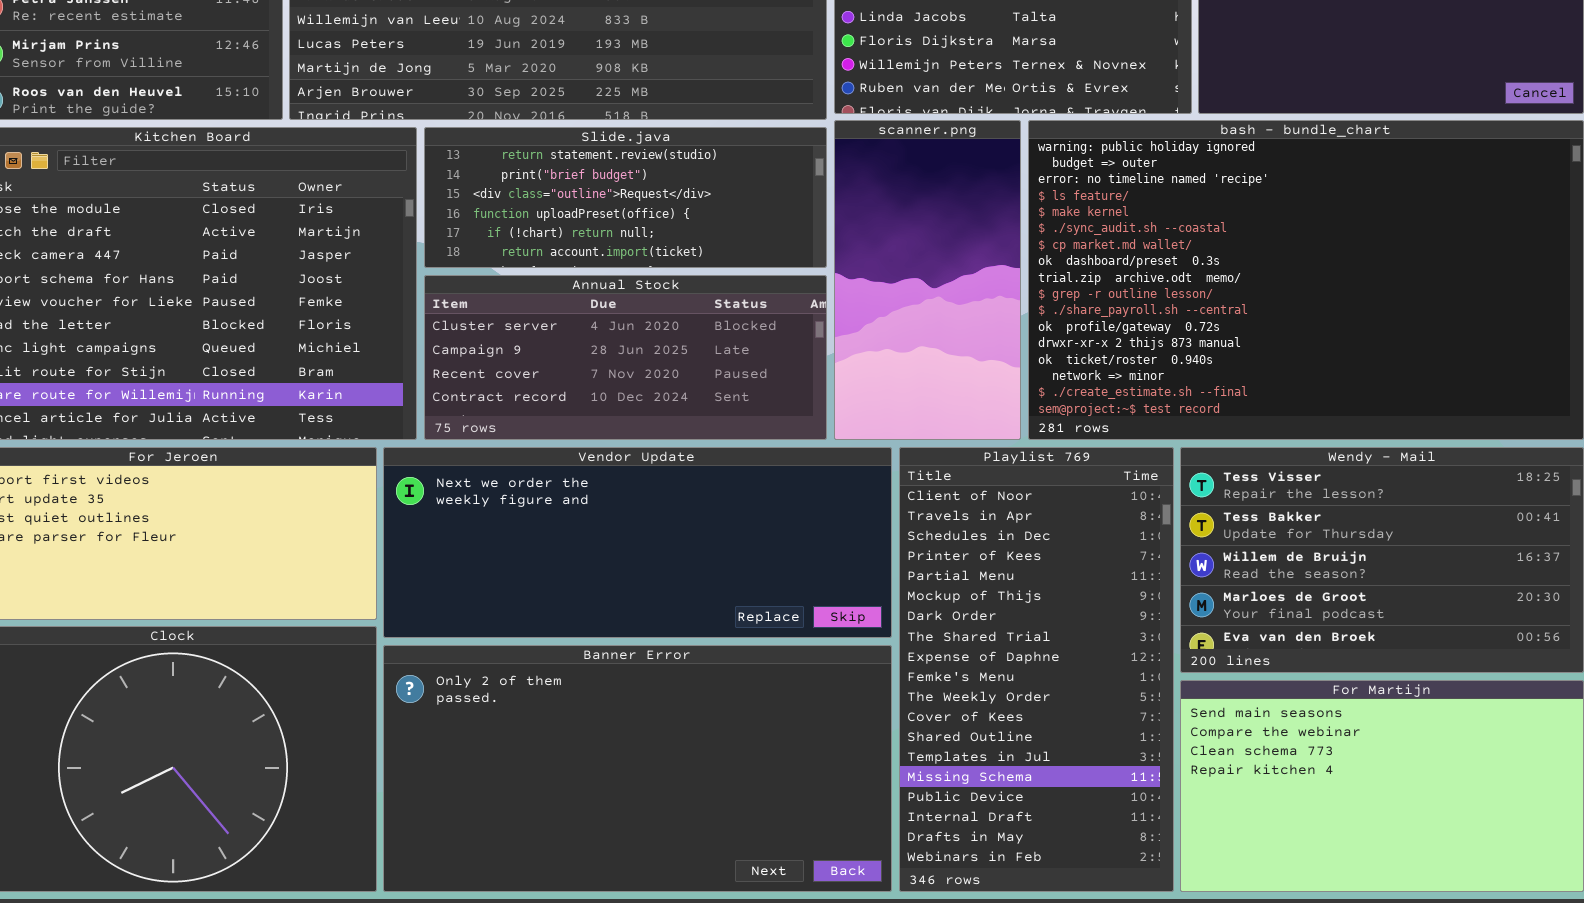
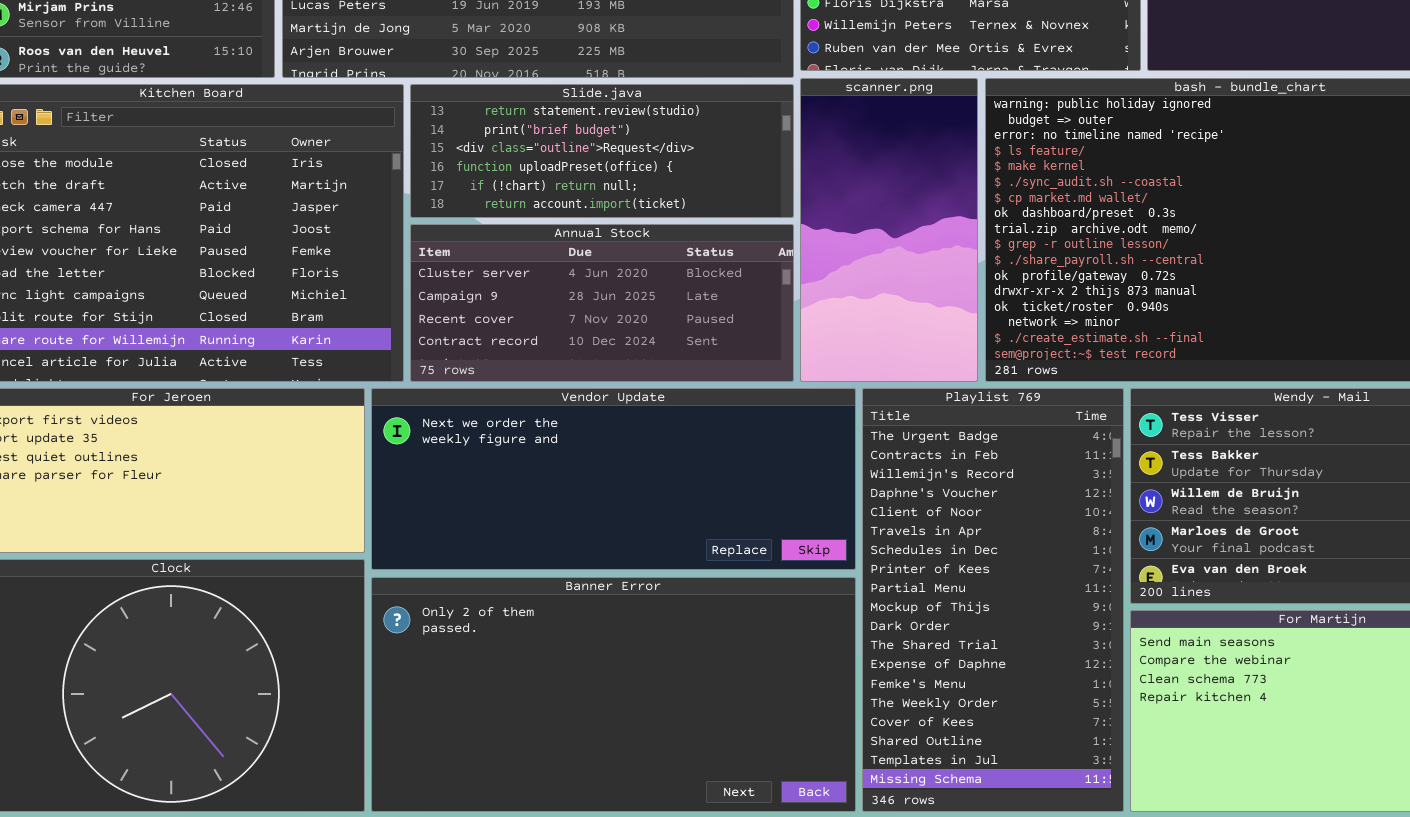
Playlist 769: [899,447,1174,892] -> [862,388,1124,812], scrolled up 4 rows

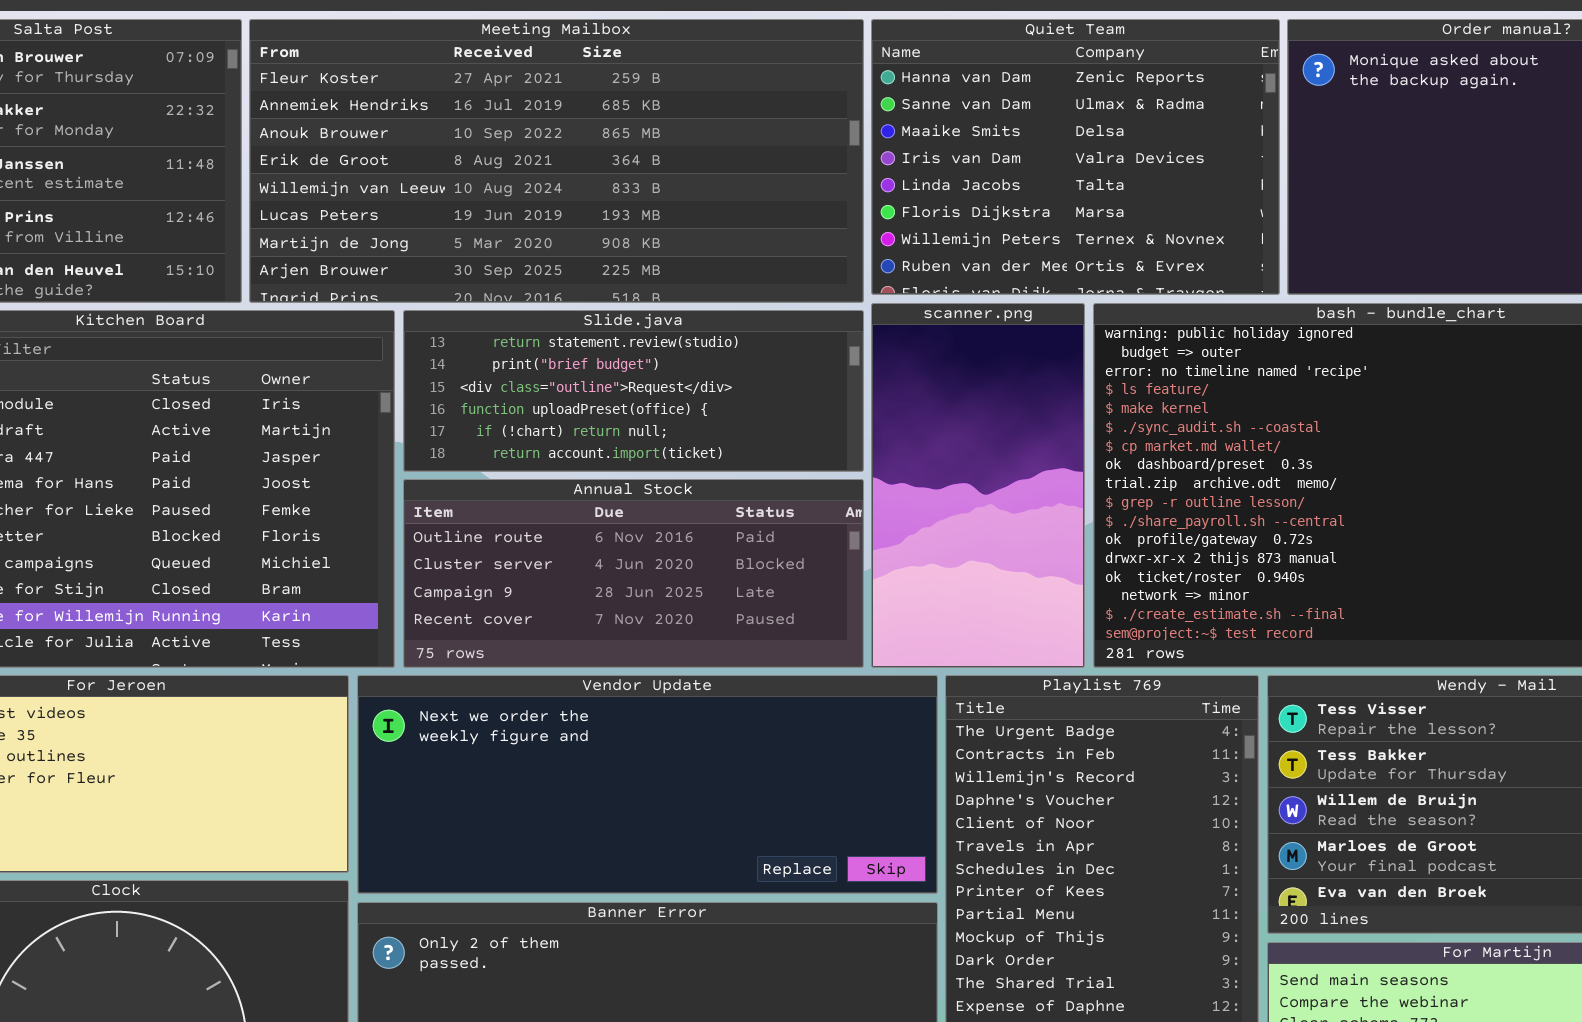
Annual Stock: [410,224,794,382] -> [403,479,864,668], scrolled up 1 row

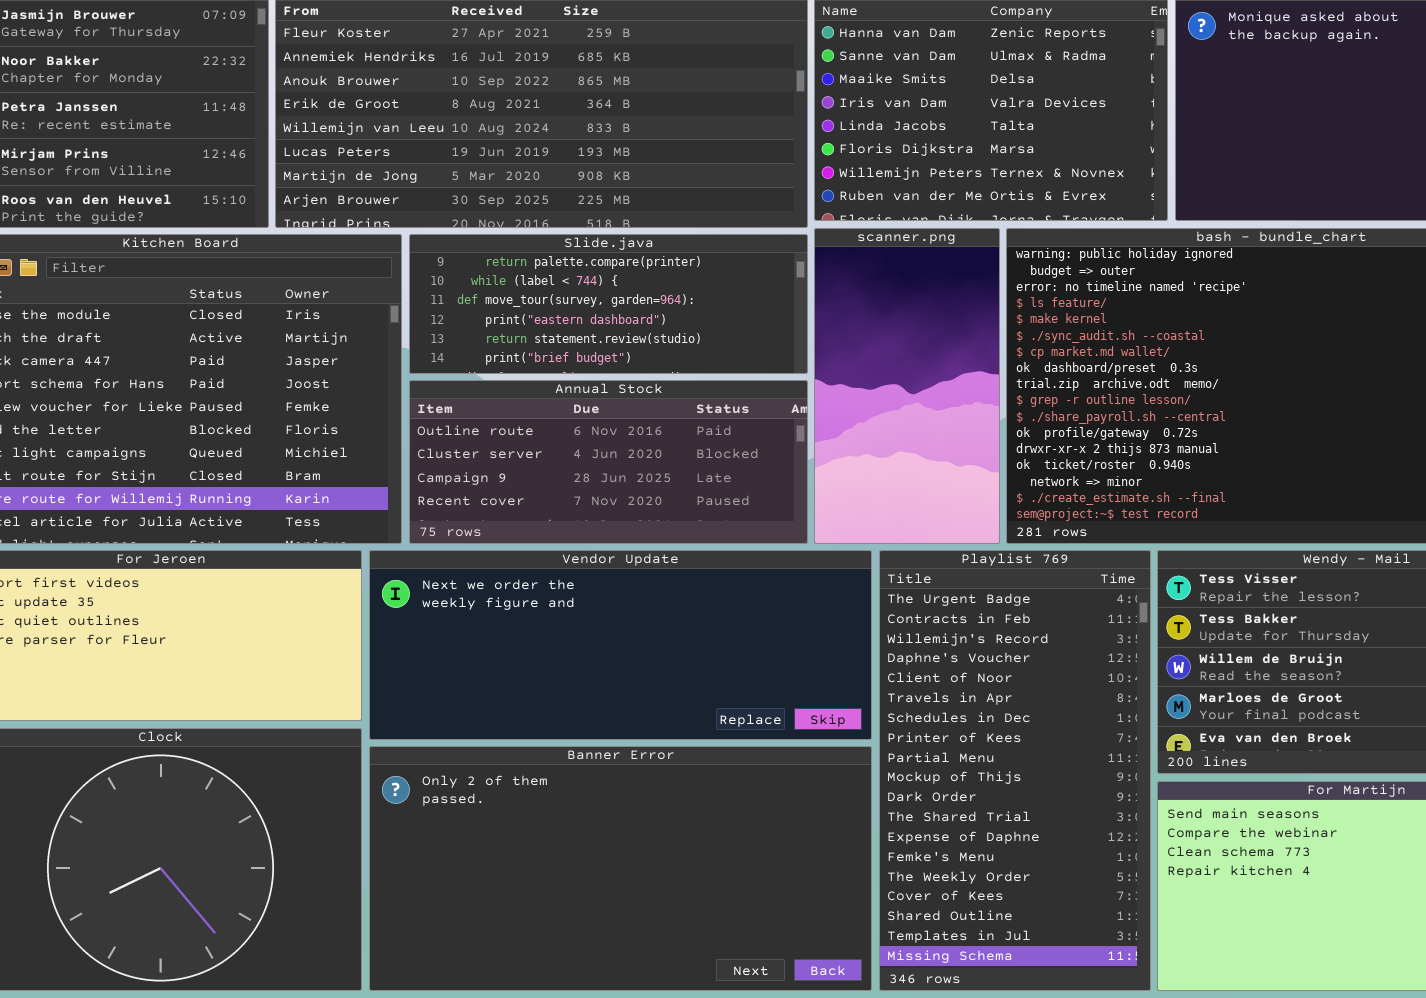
Slide.java: [403,310,864,472] -> [409,234,808,374], scrolled up 4 rows

